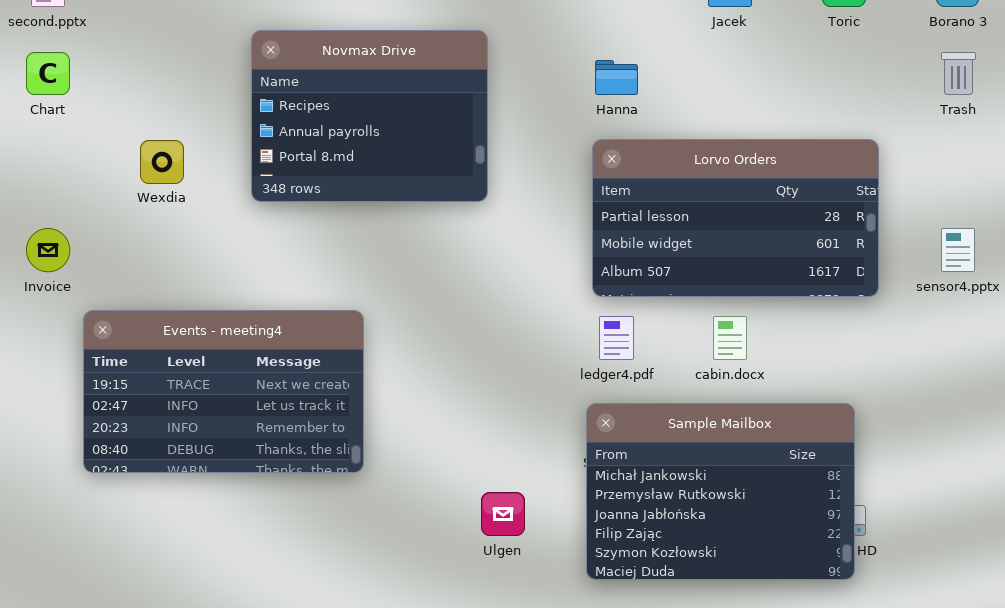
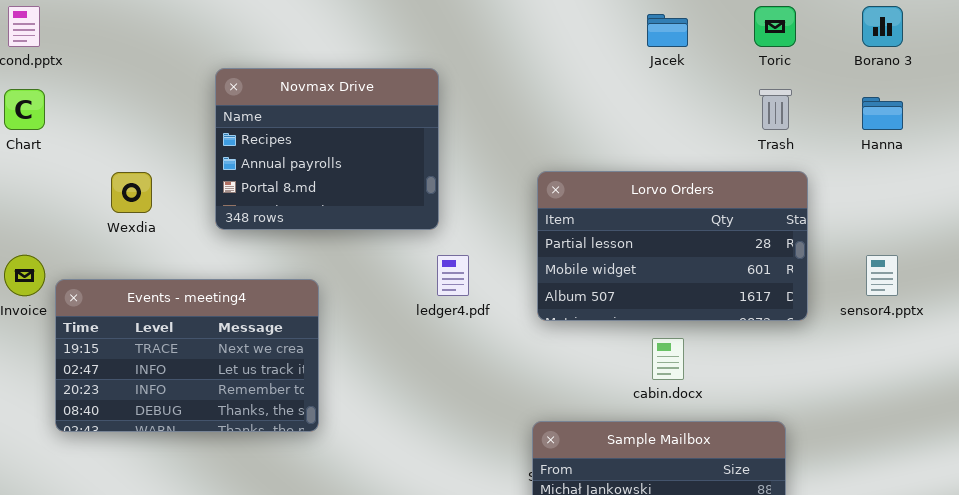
Trash: [941,52,976,95] -> [759,89,792,130], moved
Hanna: [595,60,638,95] -> [862,97,903,130], moved
Events - meeting4: [83,310,364,473] -> [55,279,319,432], moved
ledger4.pdf: [599,316,634,360] -> [437,255,469,296], moved

